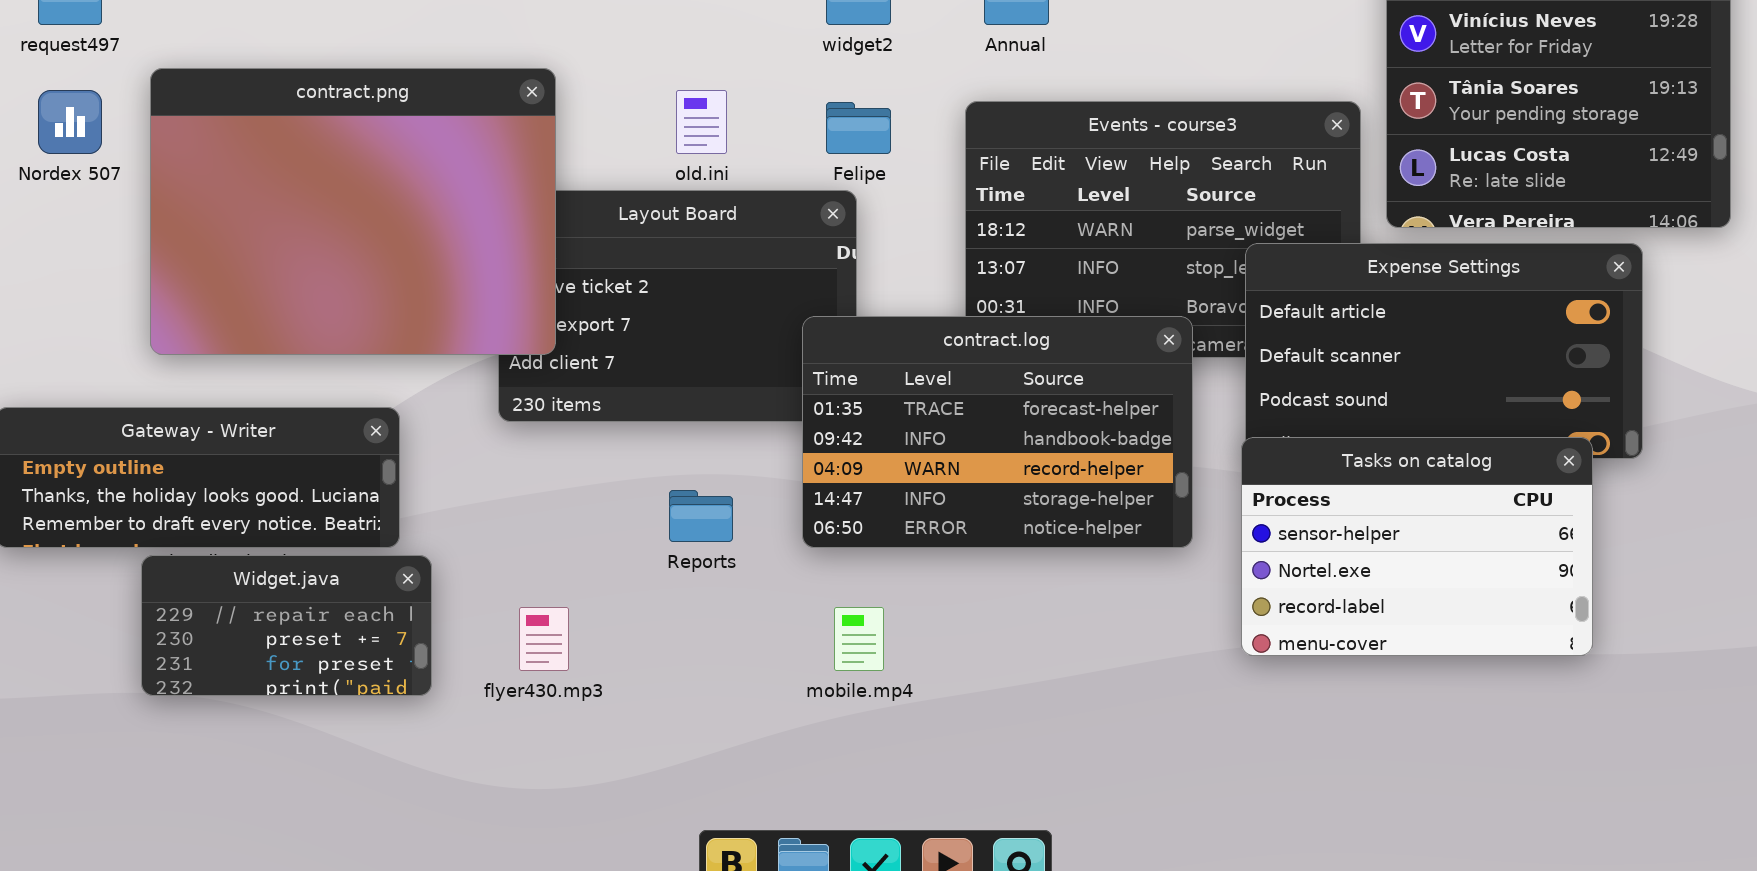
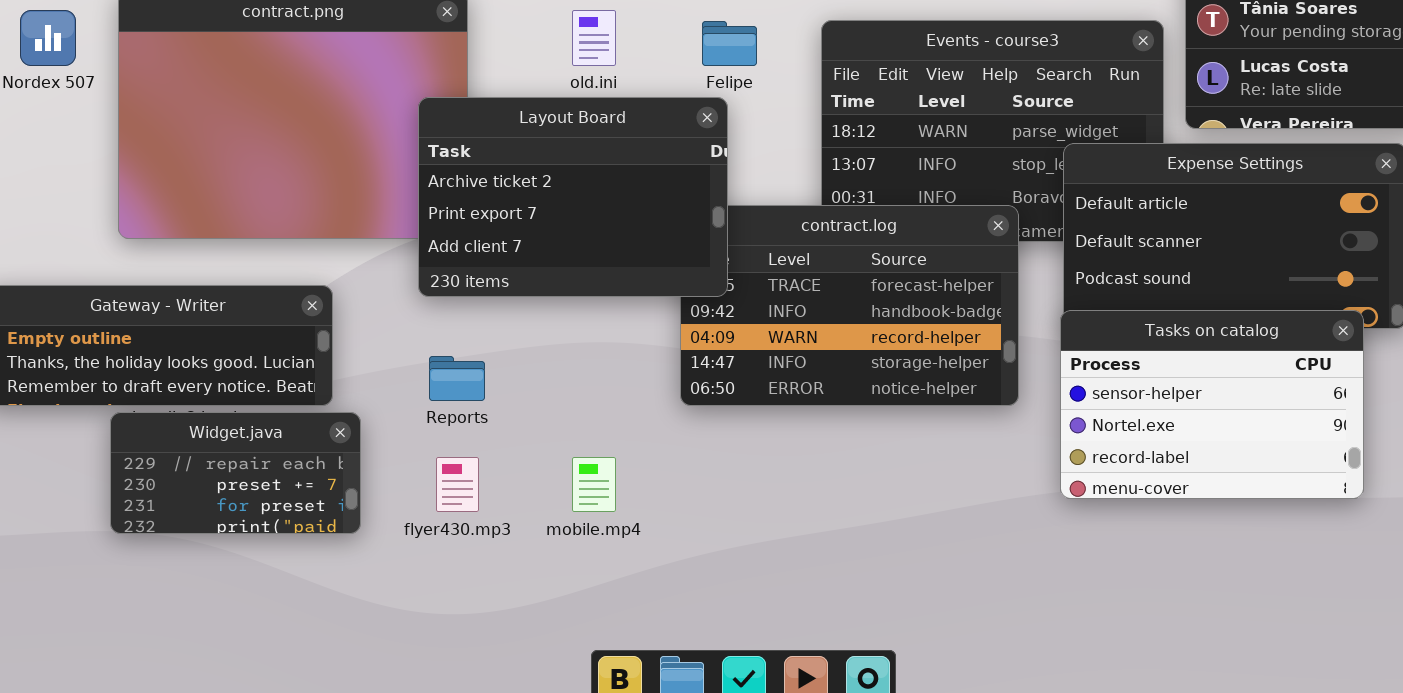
Layout Board: [498,190,857,422] -> [418,97,728,297], raised
Reports: [669,490,733,542] -> [429,356,485,401], moved
mobile.mp4: [834,607,884,671] -> [572,457,616,512], moved

